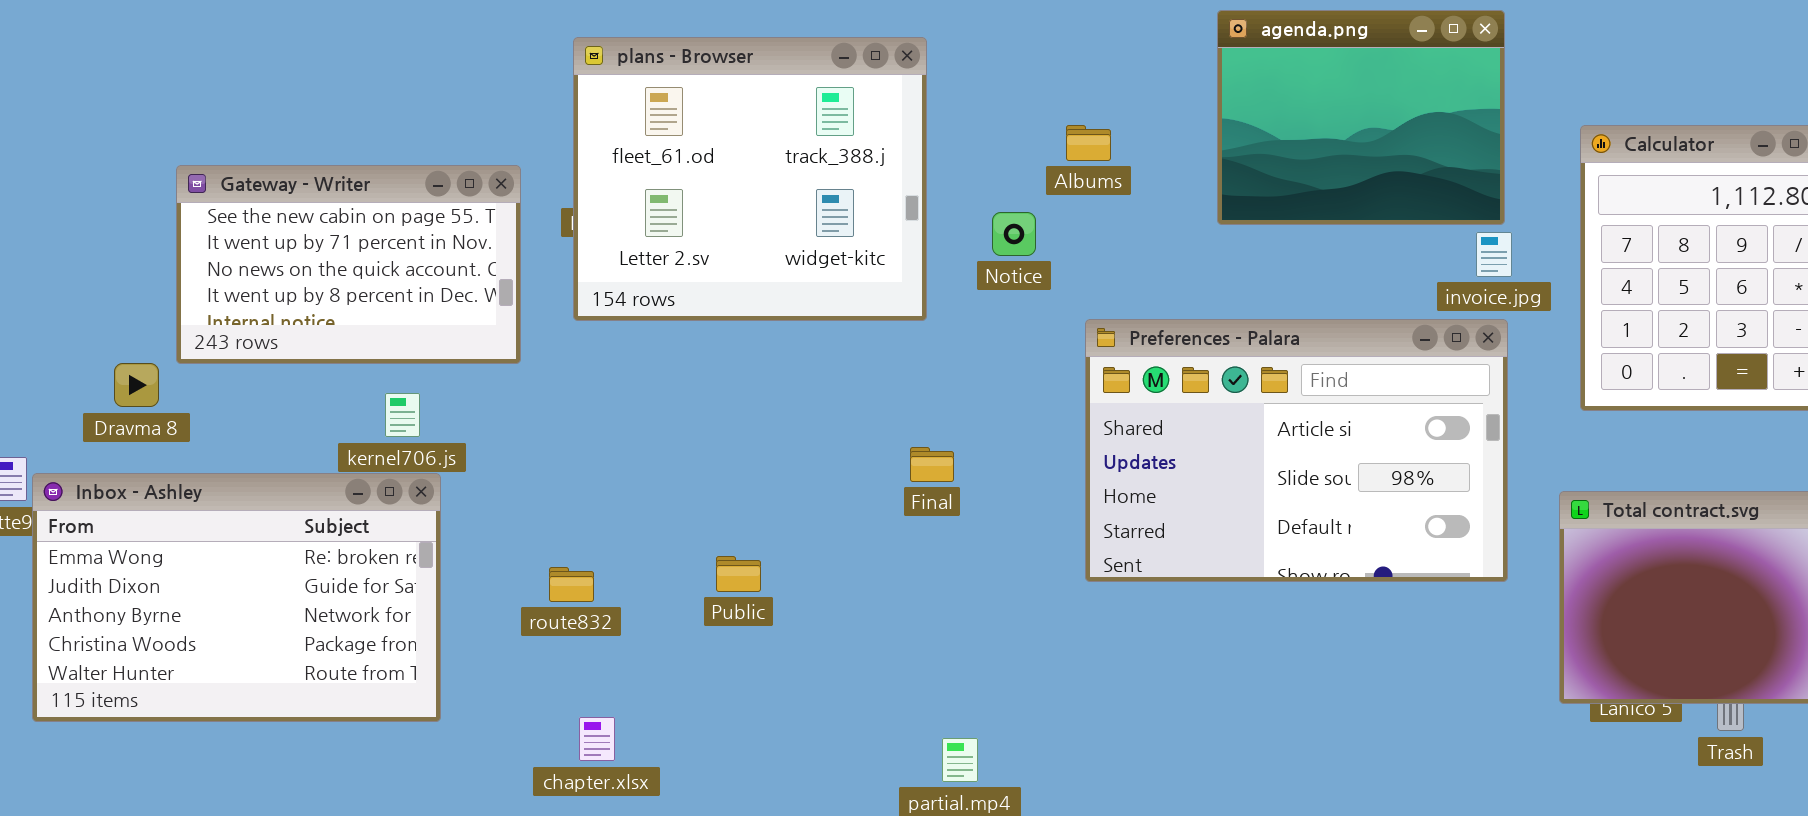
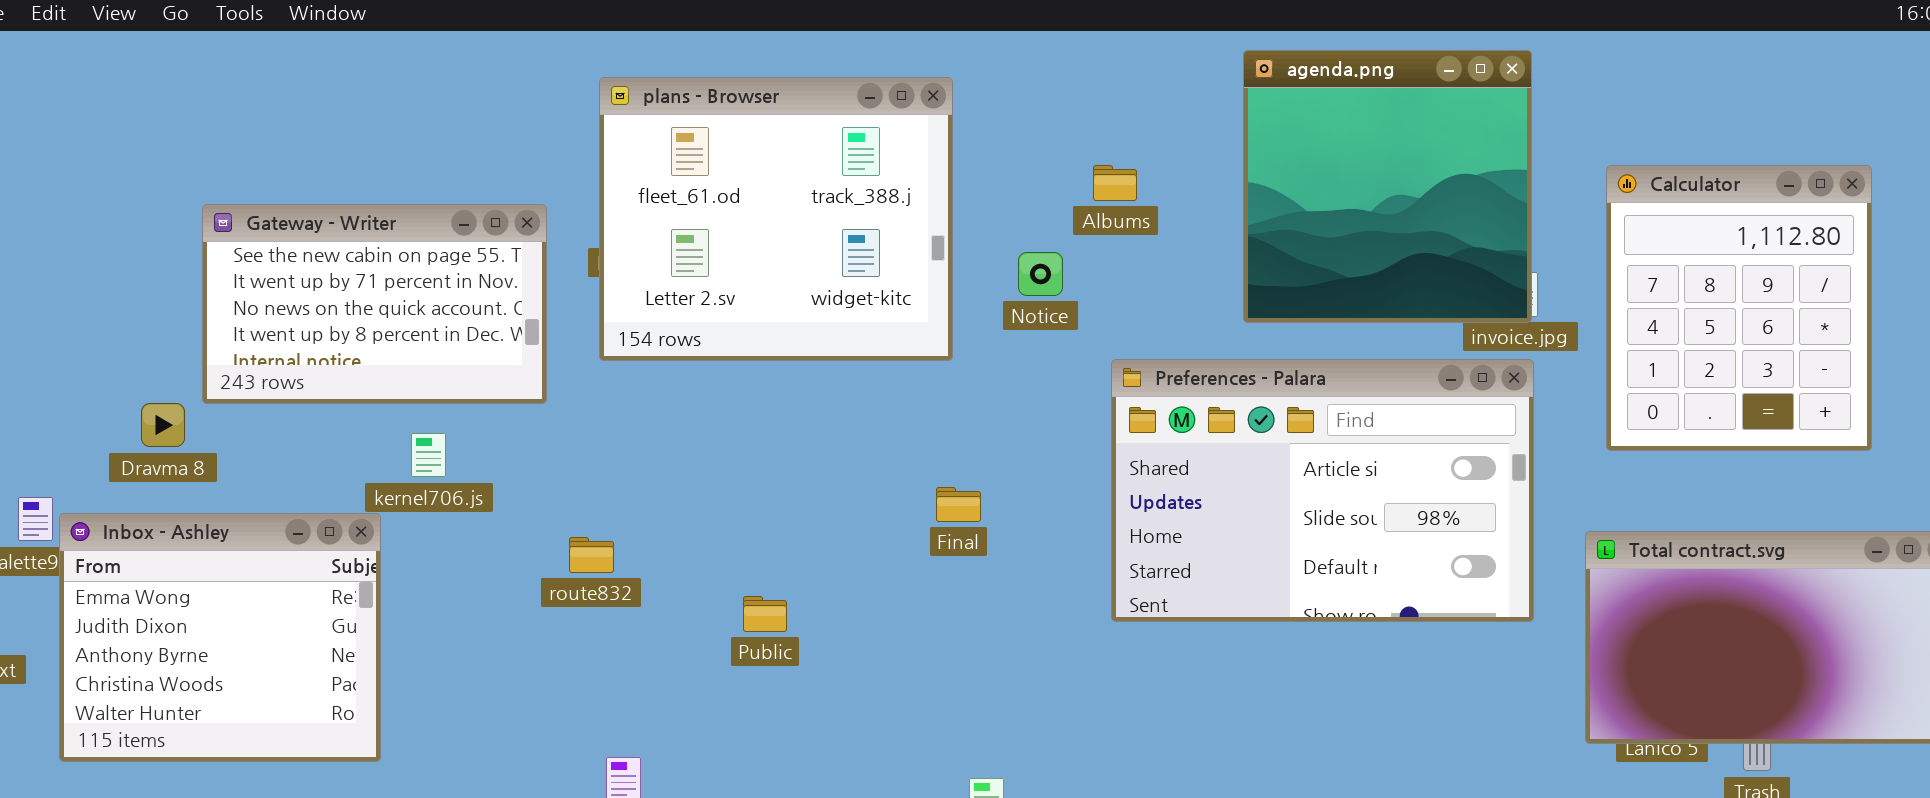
agenda.png: [1217,10,1505,225] -> [1243,50,1532,323], resized
Inbox - Ashley: [32,473,441,722] -> [59,513,381,762], resized
route832: [549,567,594,602] -> [569,537,614,573], moved

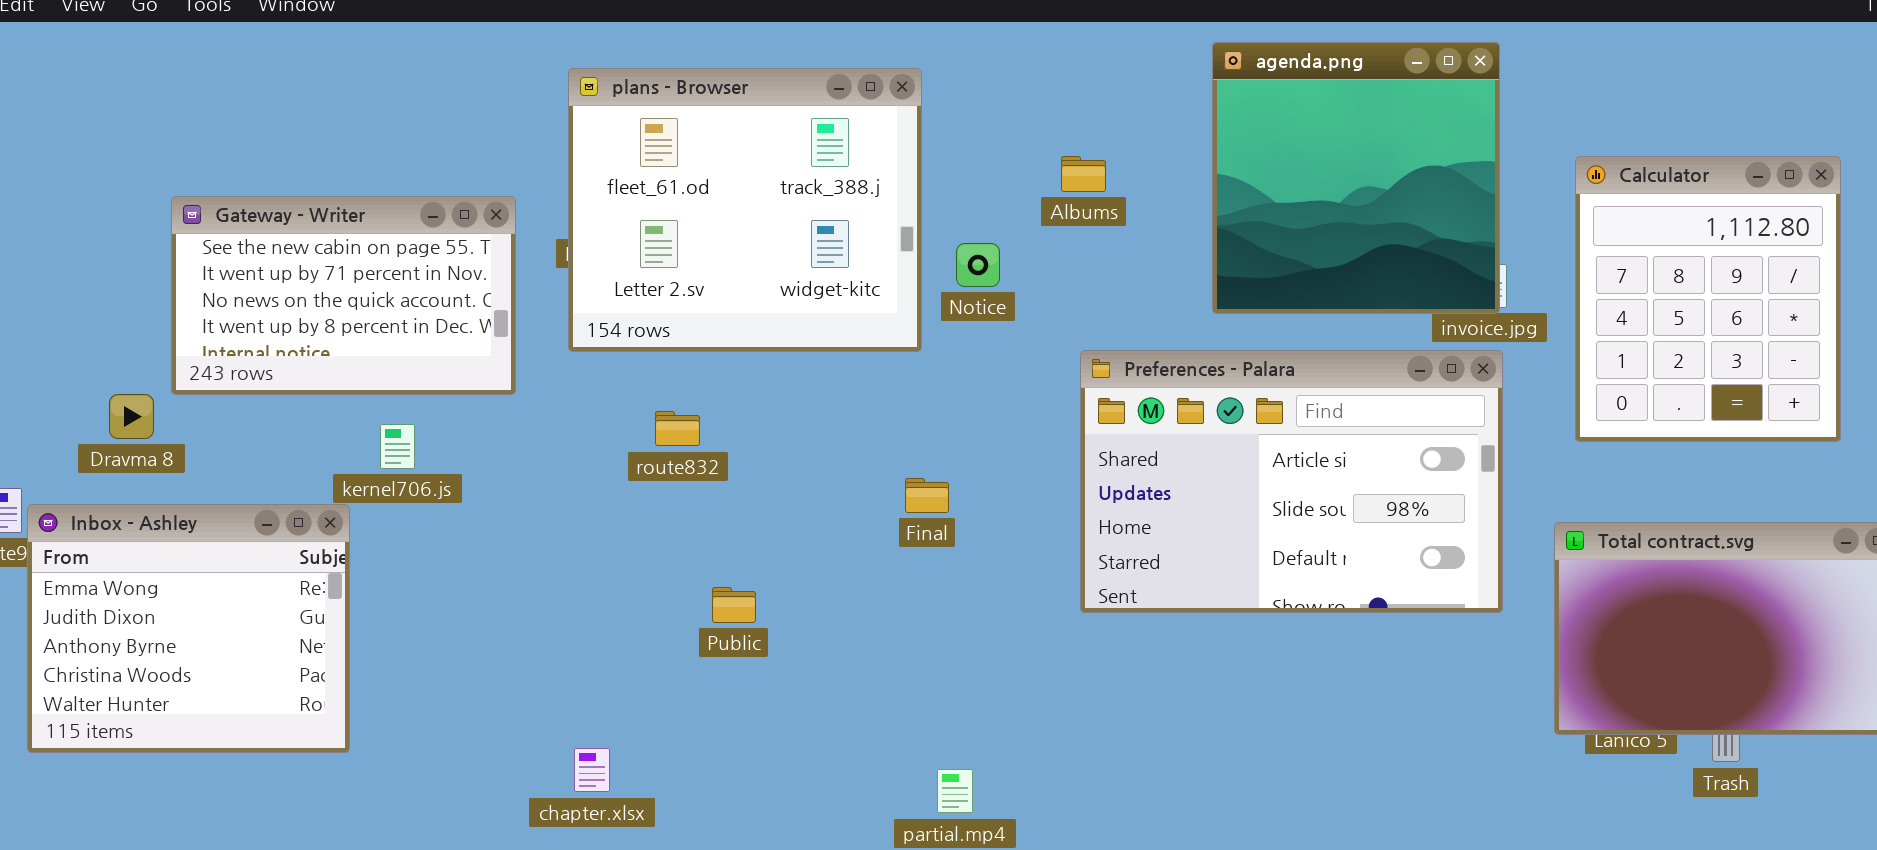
Notice: [1018,252,1063,296] -> [956,243,1000,287], moved
route832: [569,537,614,573] -> [655,411,700,446], moved

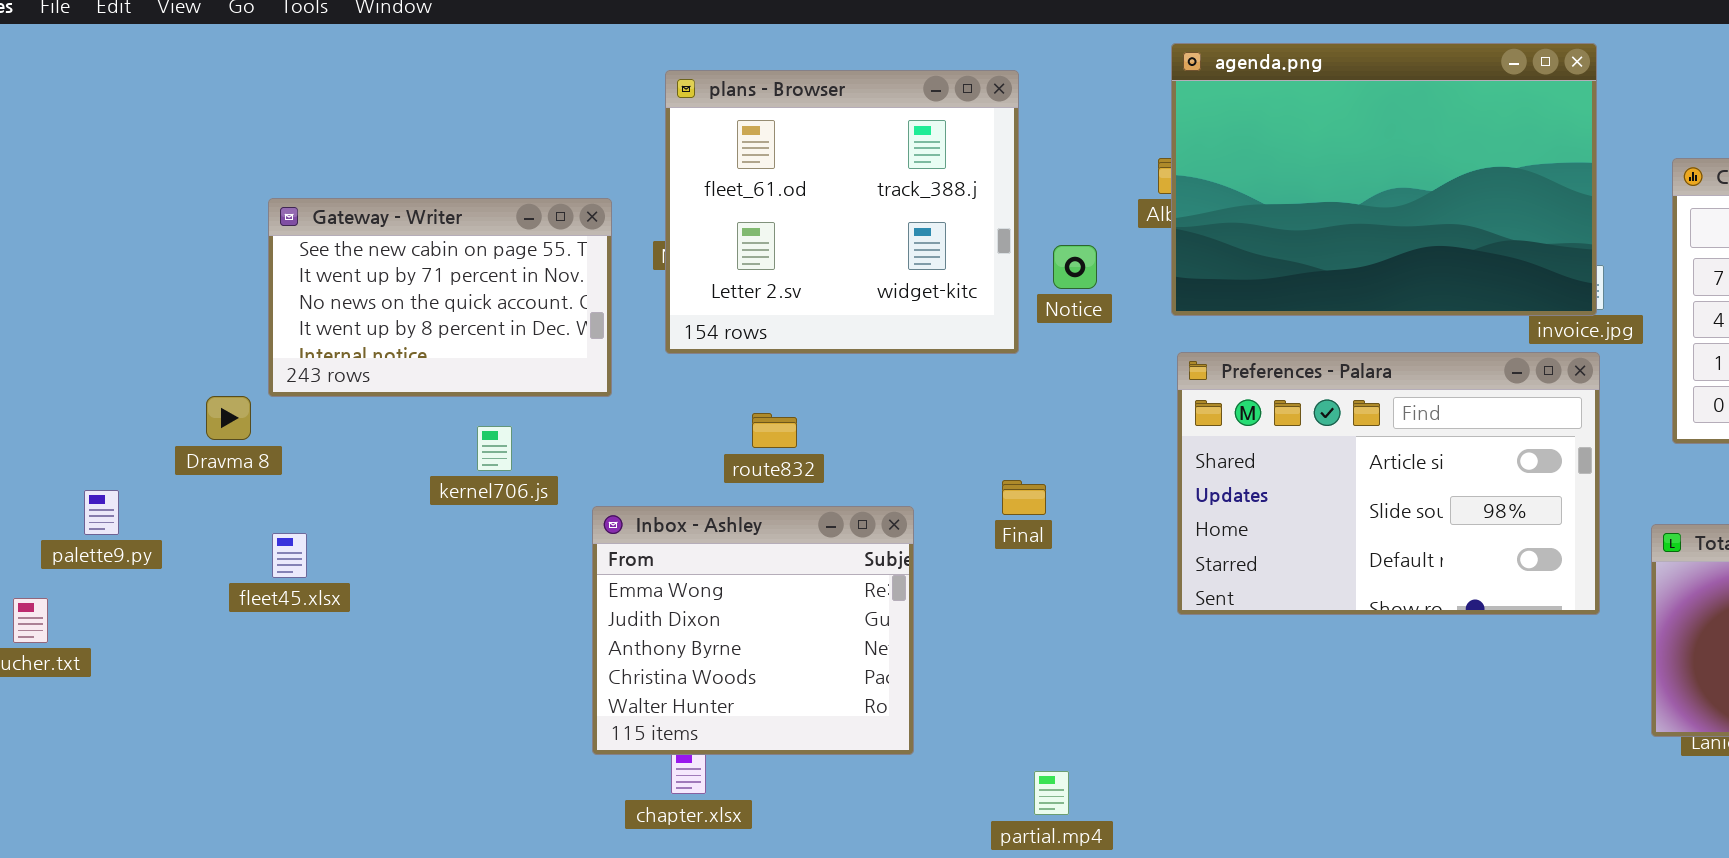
agenda.png: [1212,42,1500,314] -> [1171,43,1597,316], resized
Inbox - Ashley: [27,504,350,753] -> [592,506,914,755], moved

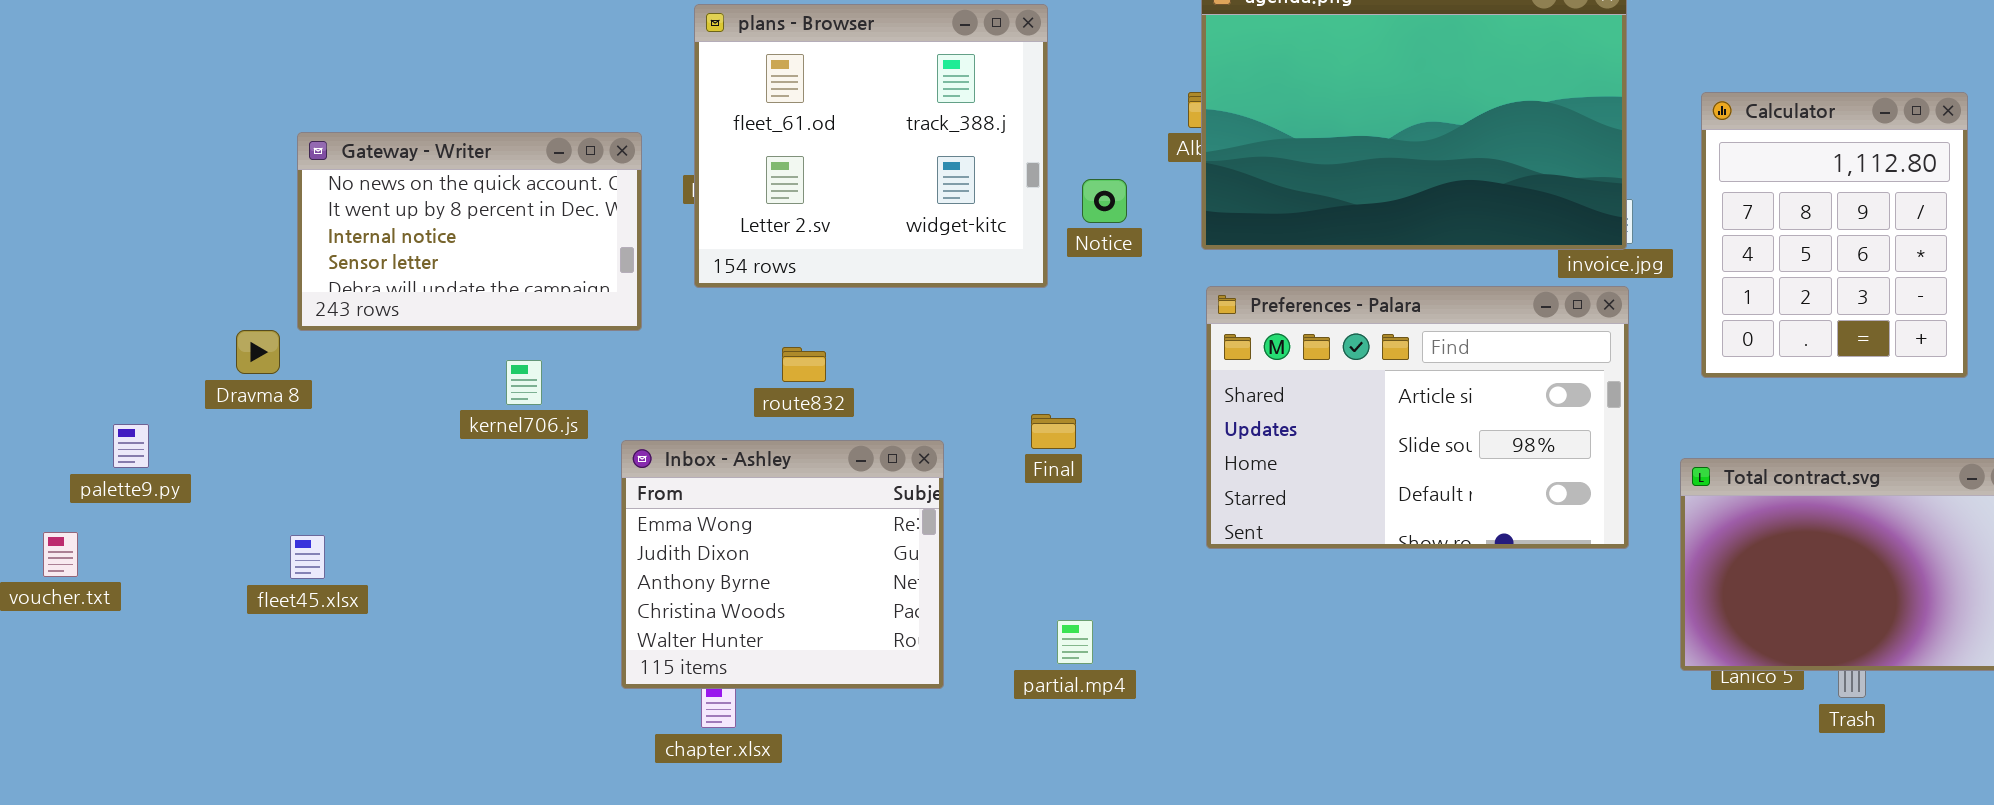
Gateway - Writer: [268,198,612,397] -> [297,132,642,331], scrolled down 2 rows
fleet45.xlsx: [272,533,307,578] -> [290,535,325,579], moved
partial.mp4: [1034,771,1069,815] -> [1057,620,1093,664], moved

